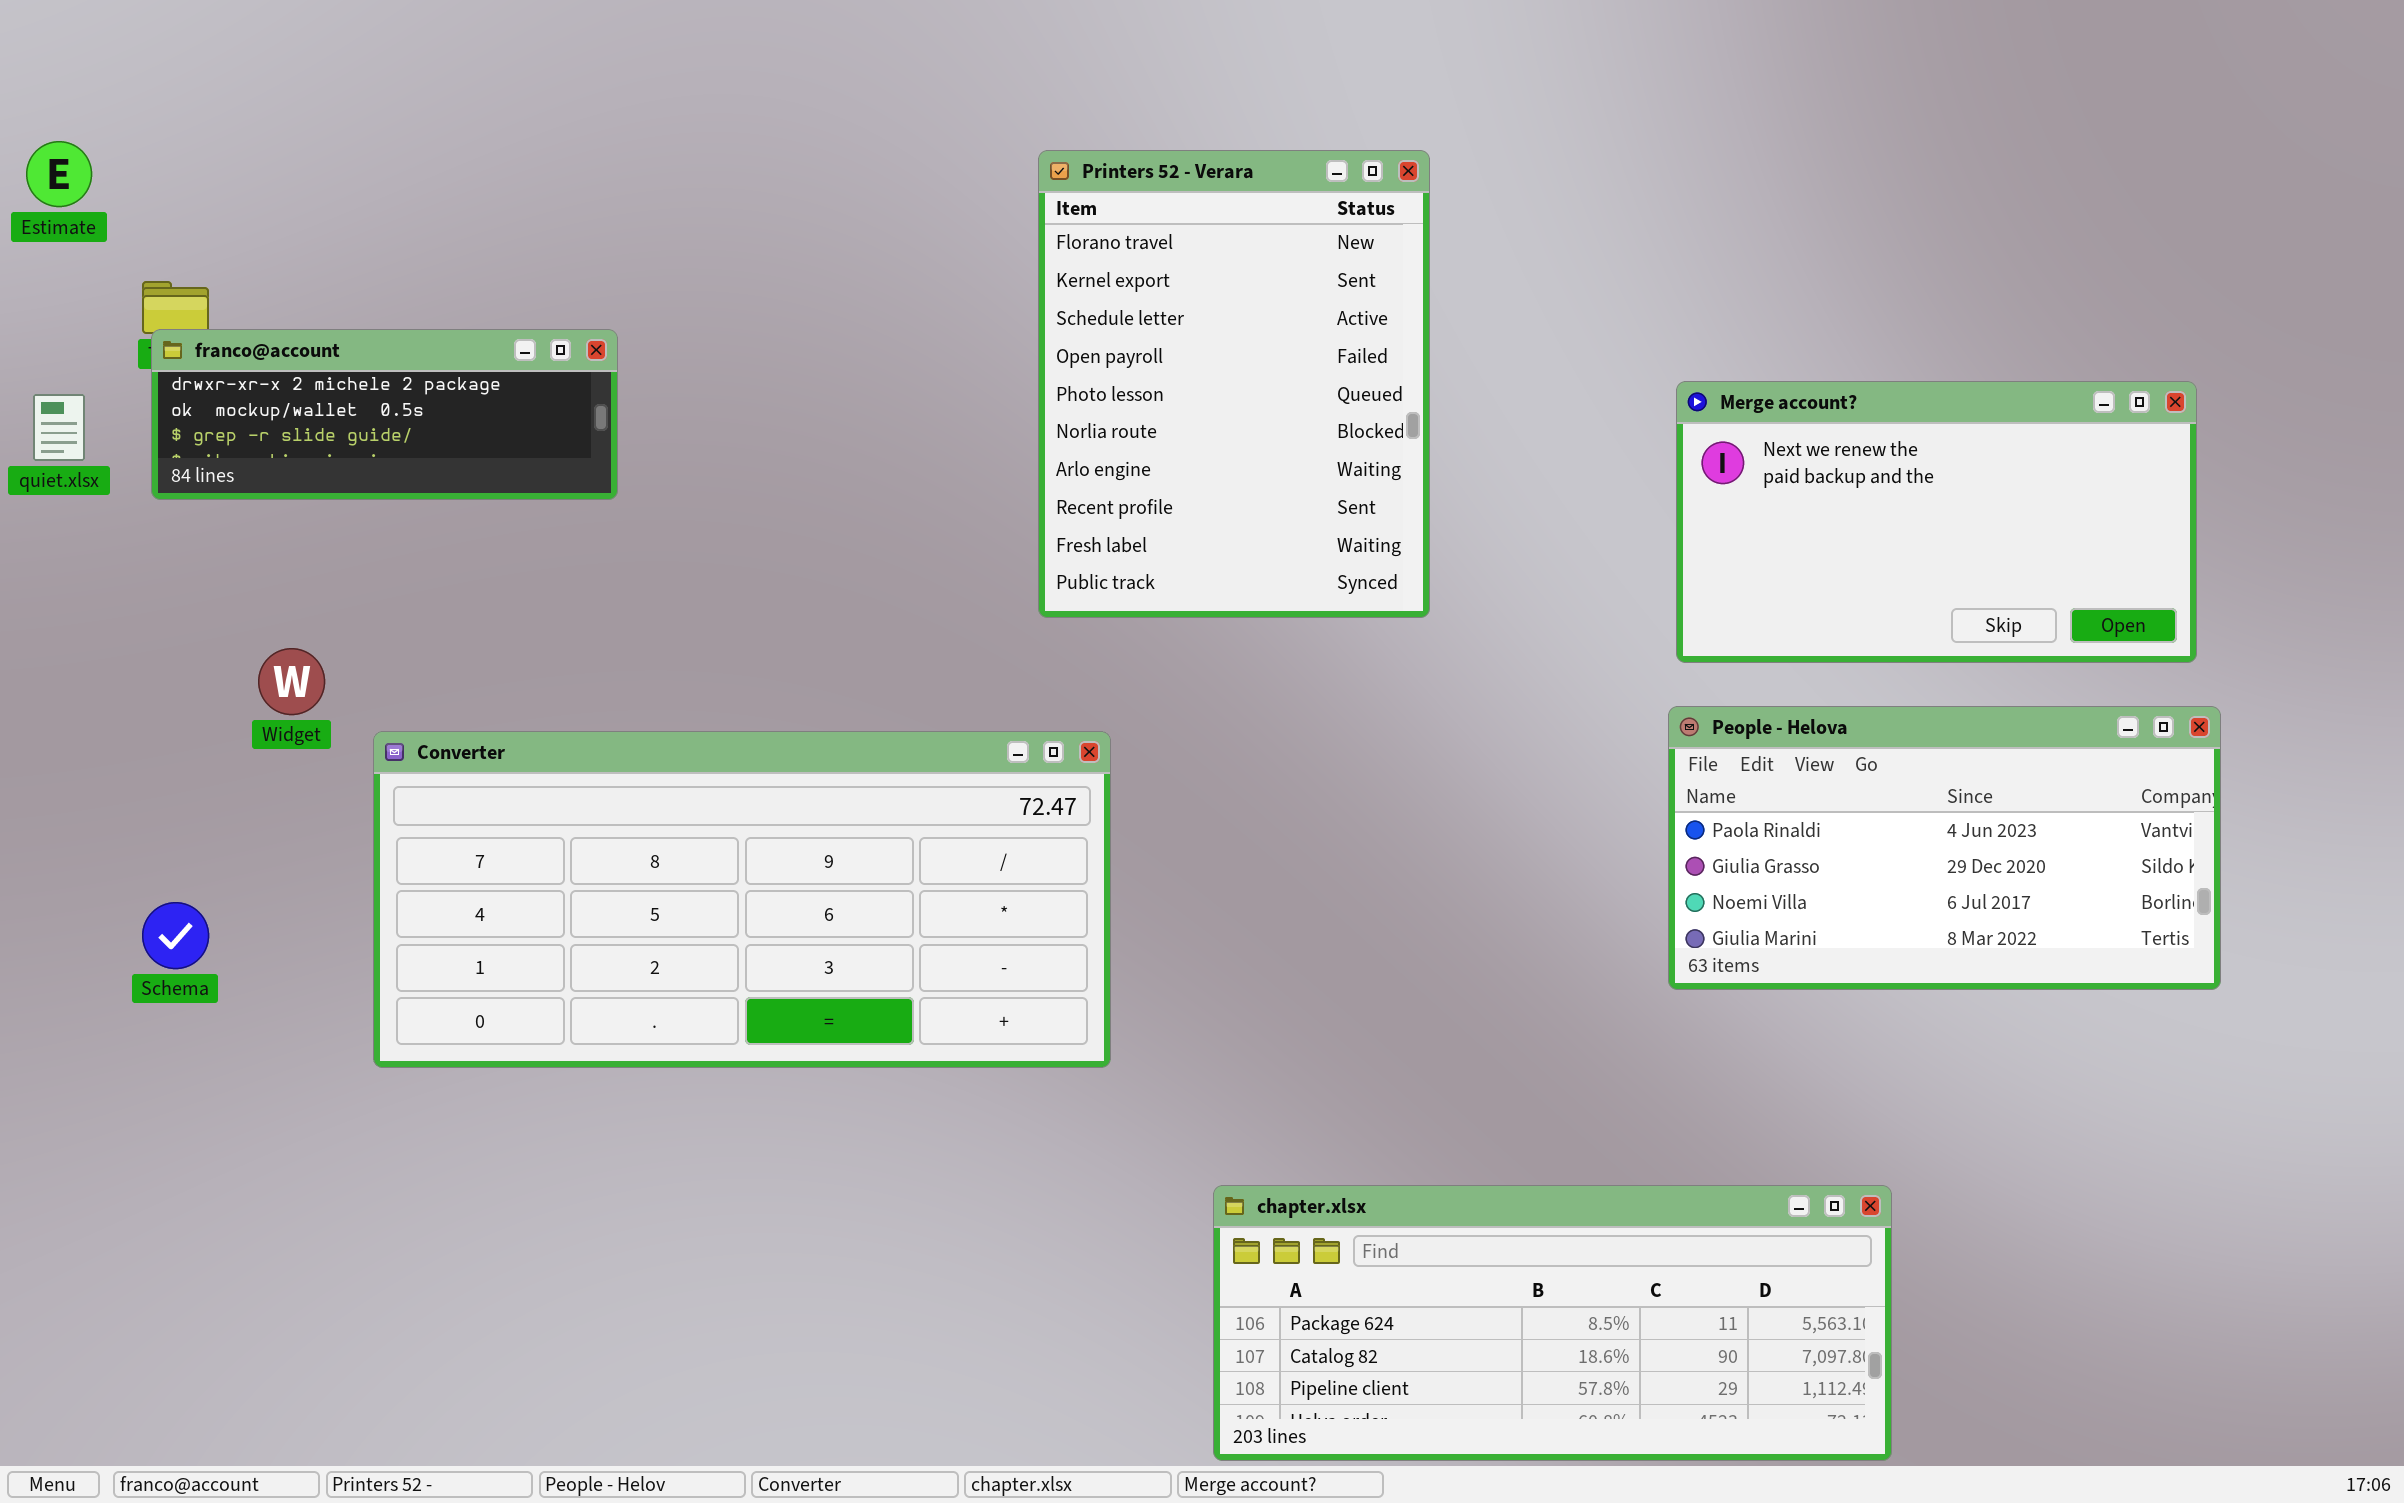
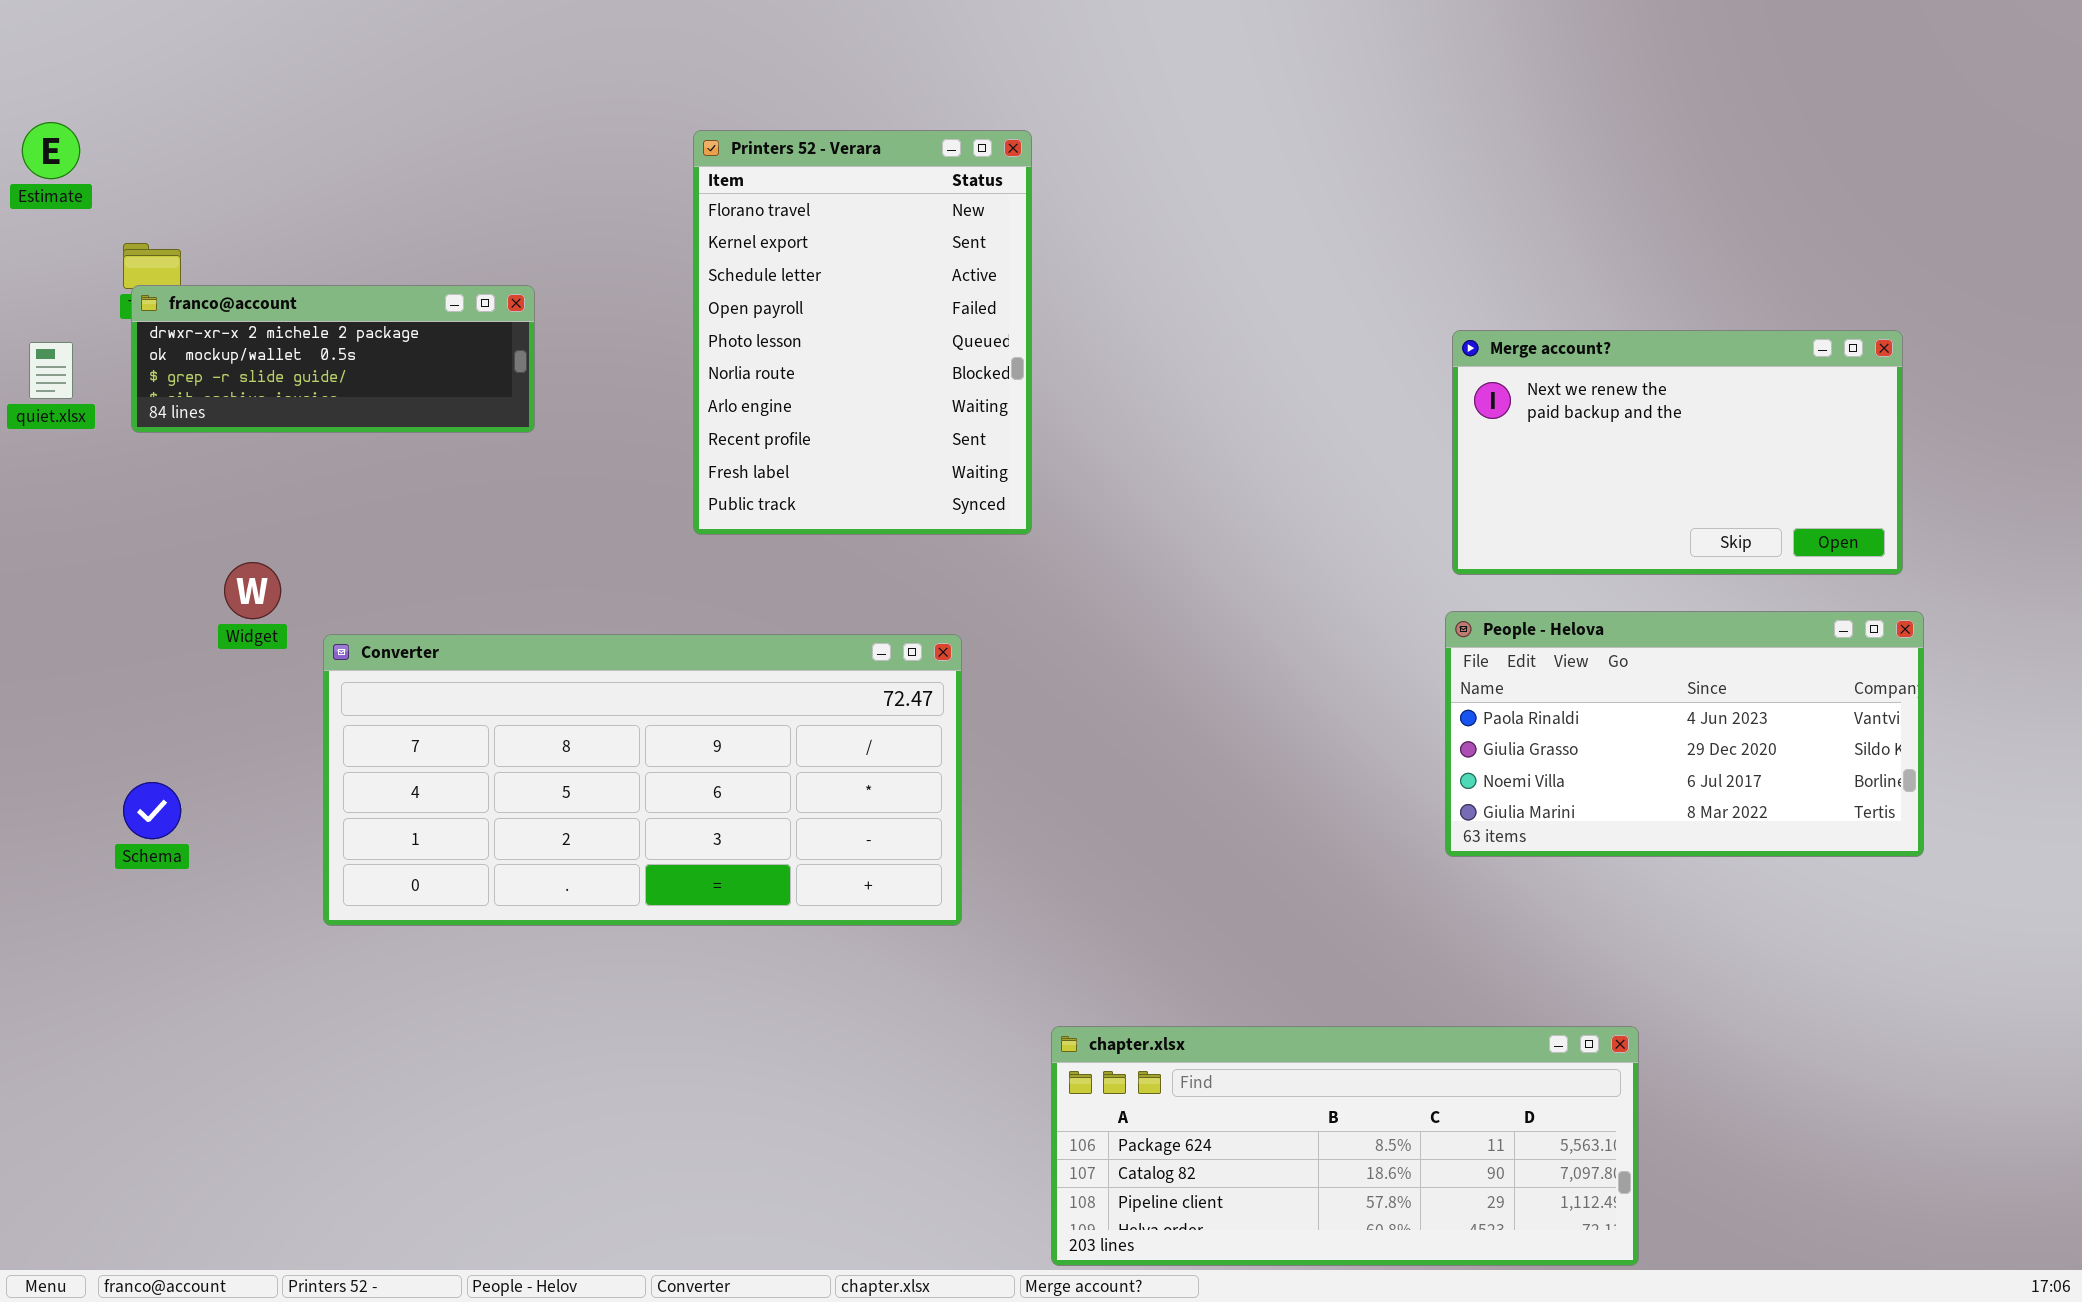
Printers 52 - Verara: [1038,150,1430,618] -> [693,130,1032,535], moved

